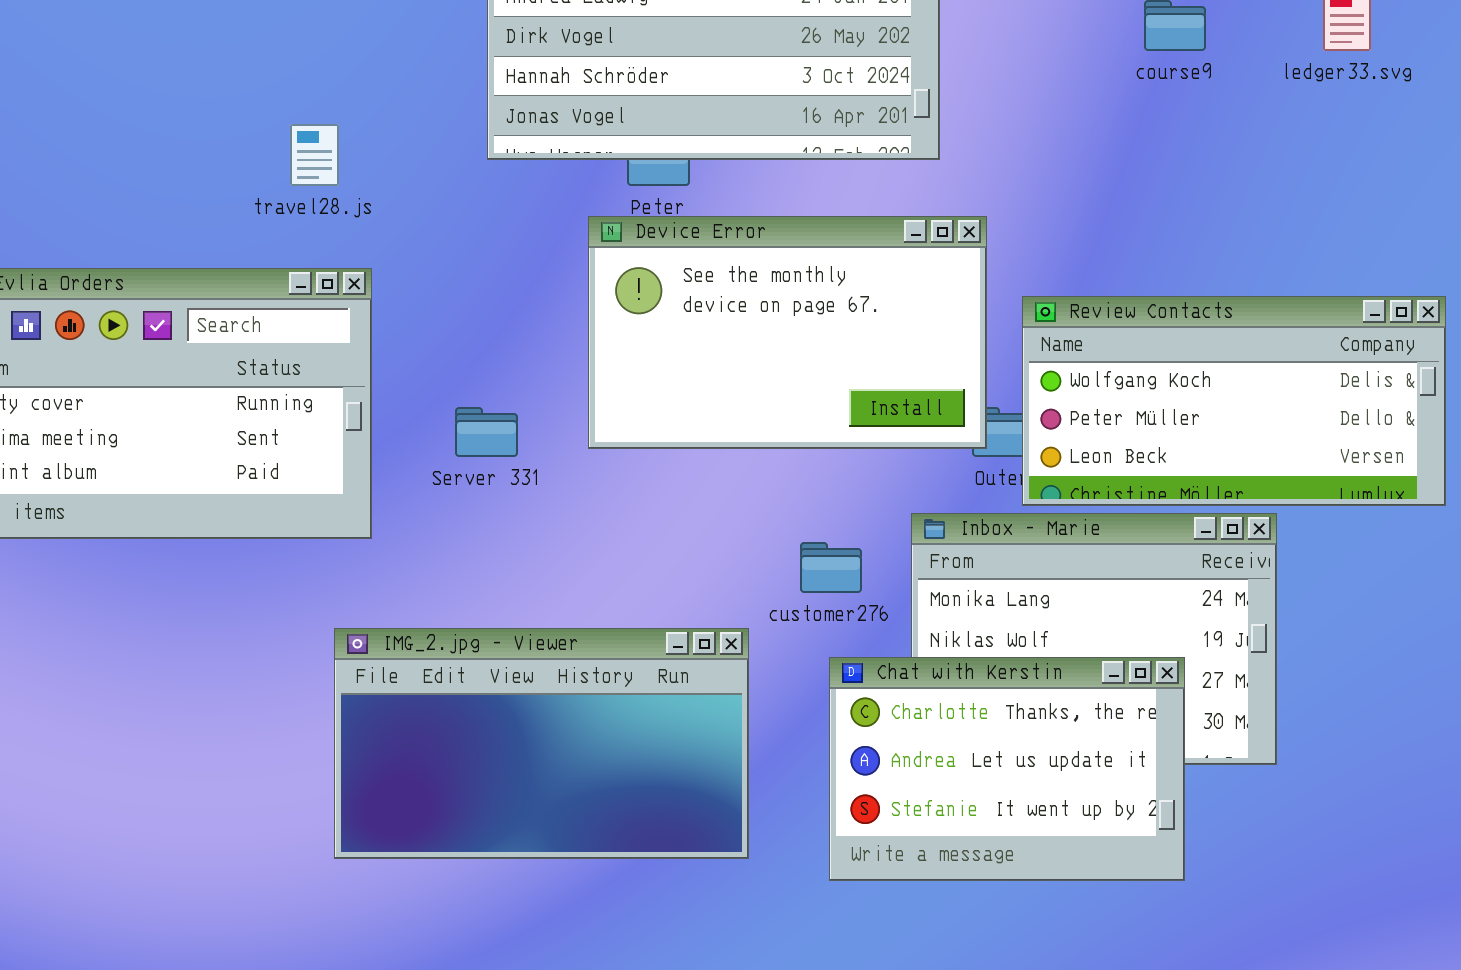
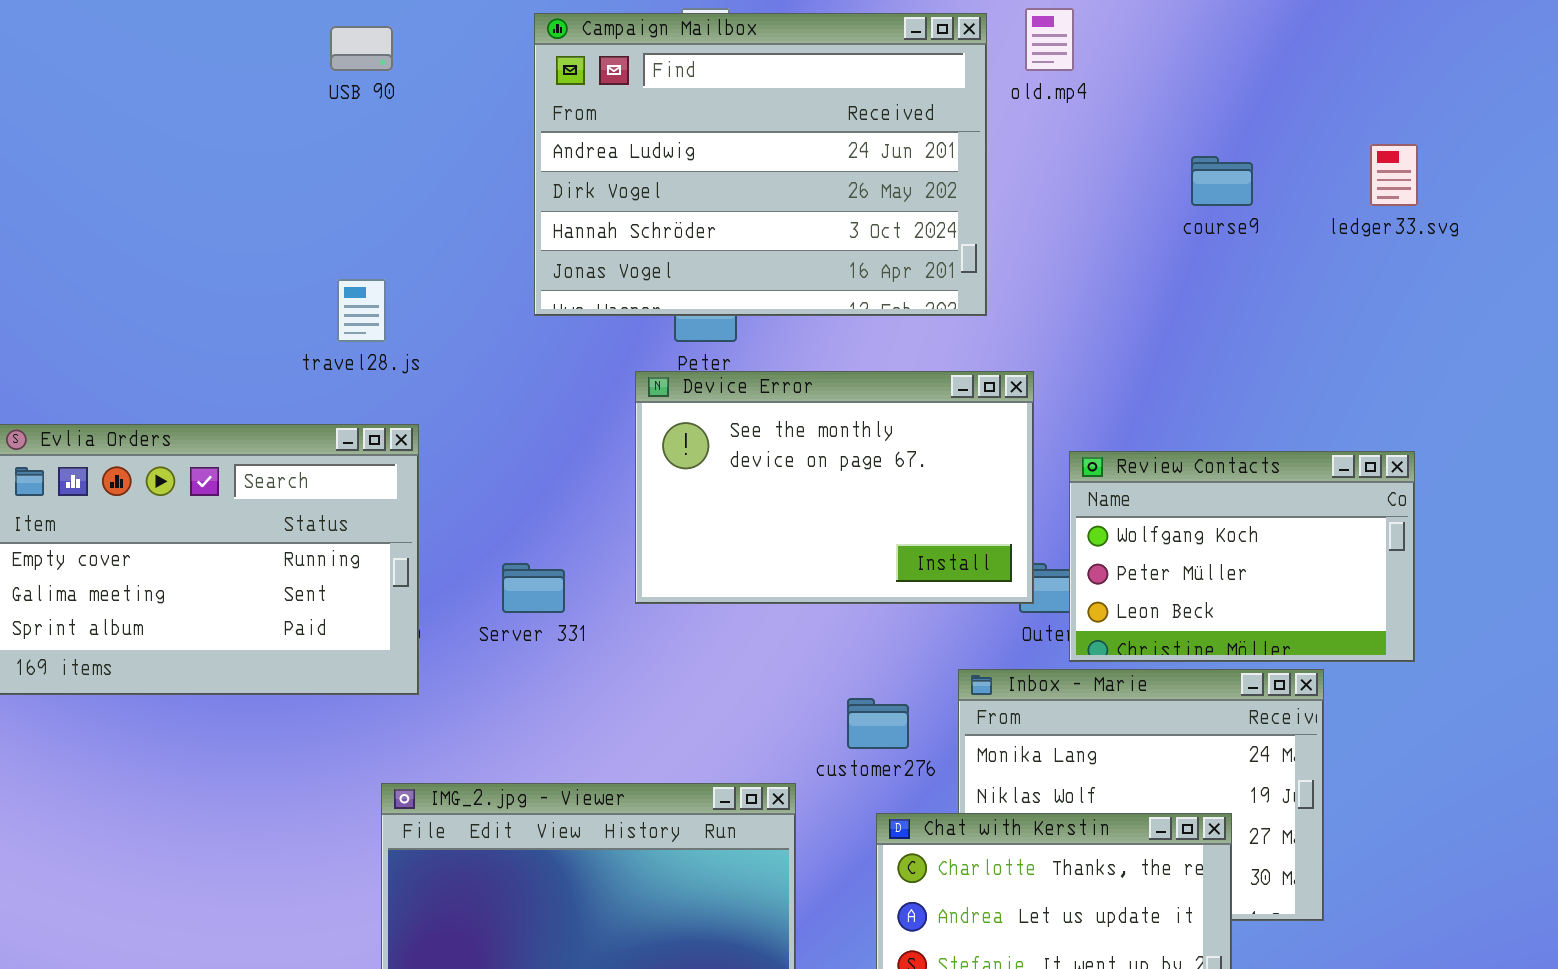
Review Contacts: [1022,296,1446,506] -> [1069,451,1415,662], resized

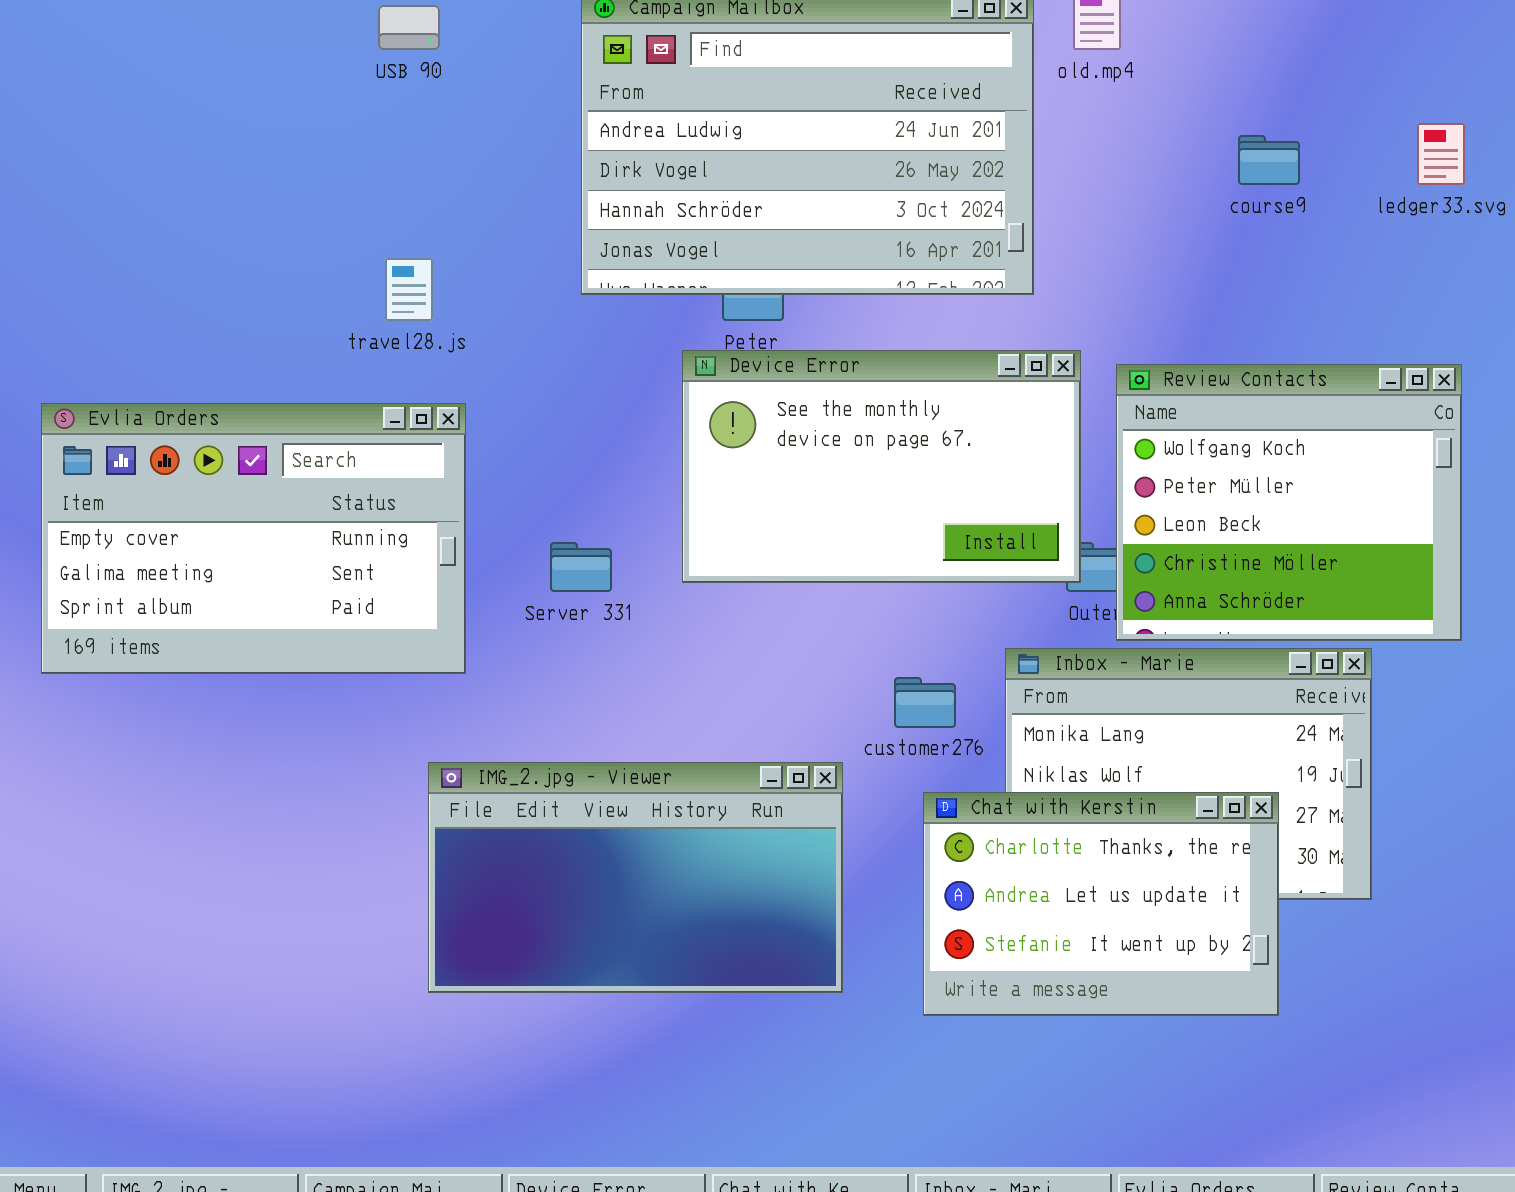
Review Contacts: [1069,451,1415,662] -> [1116,364,1462,641], resized

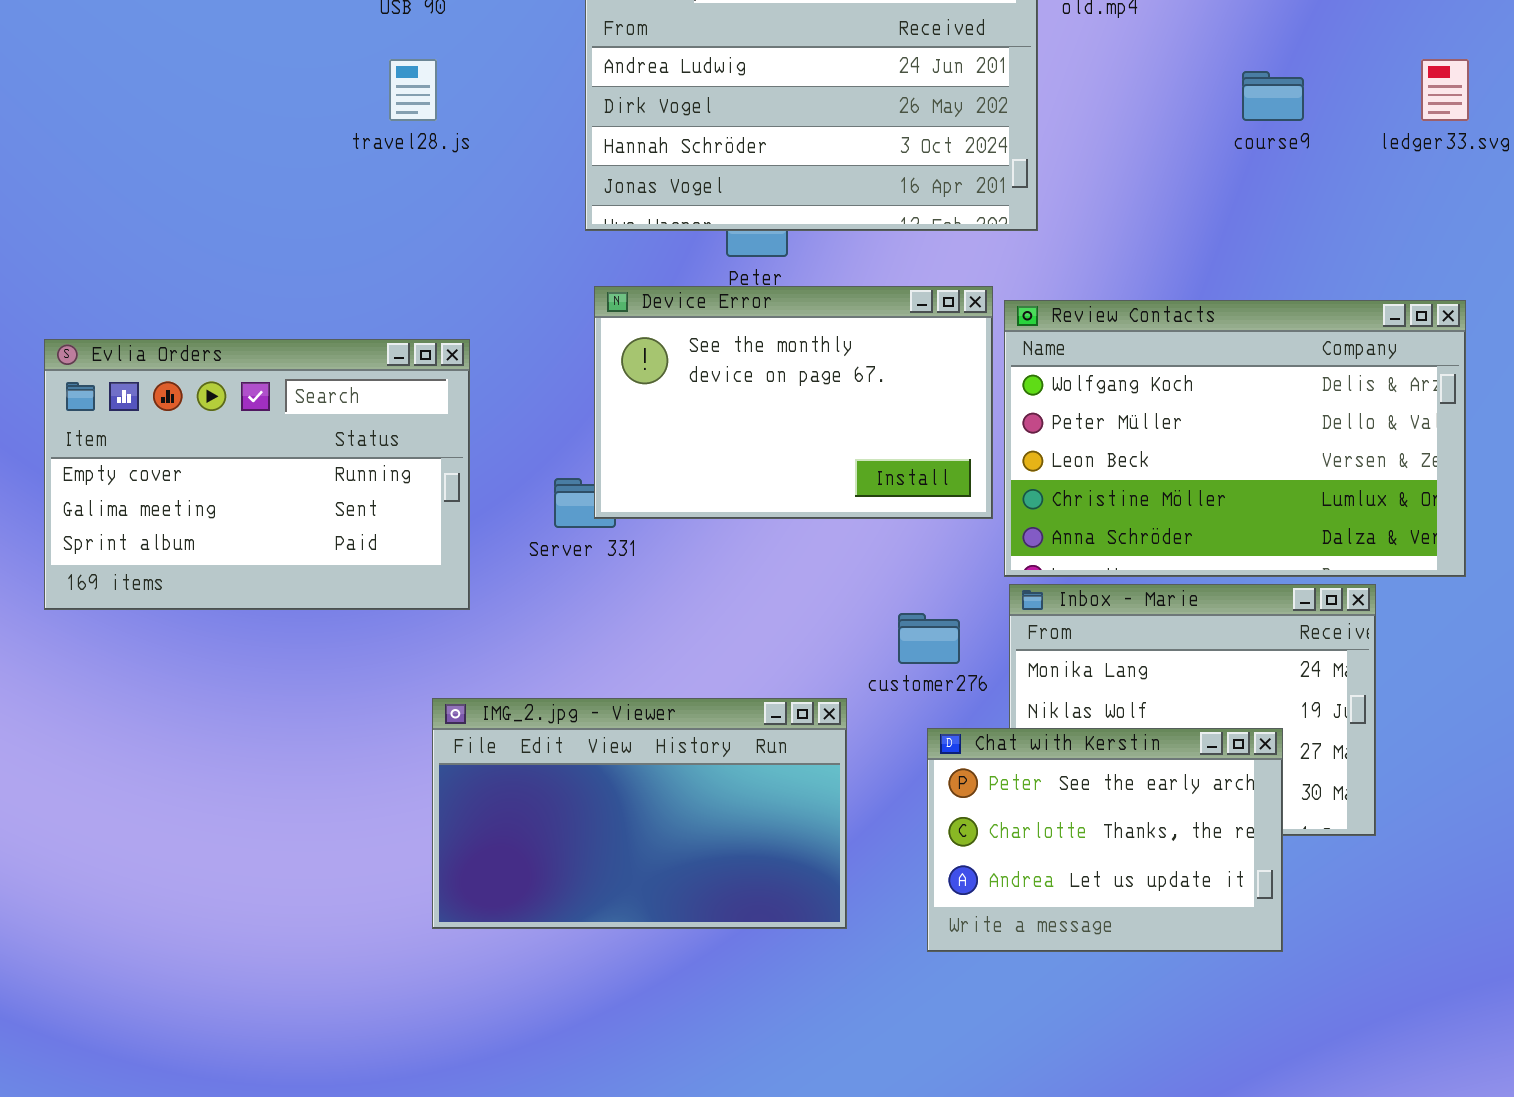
travel28.js: [385,258,433,321] -> [389,59,437,121], moved
Device Error: [682,350,1081,583] -> [594,286,993,519], moved
Review Contacts: [1116,364,1462,641] -> [1004,300,1466,577], resized
Chat with Kerstin: [923,792,1279,1016] -> [927,728,1283,952], scrolled up 1 row

